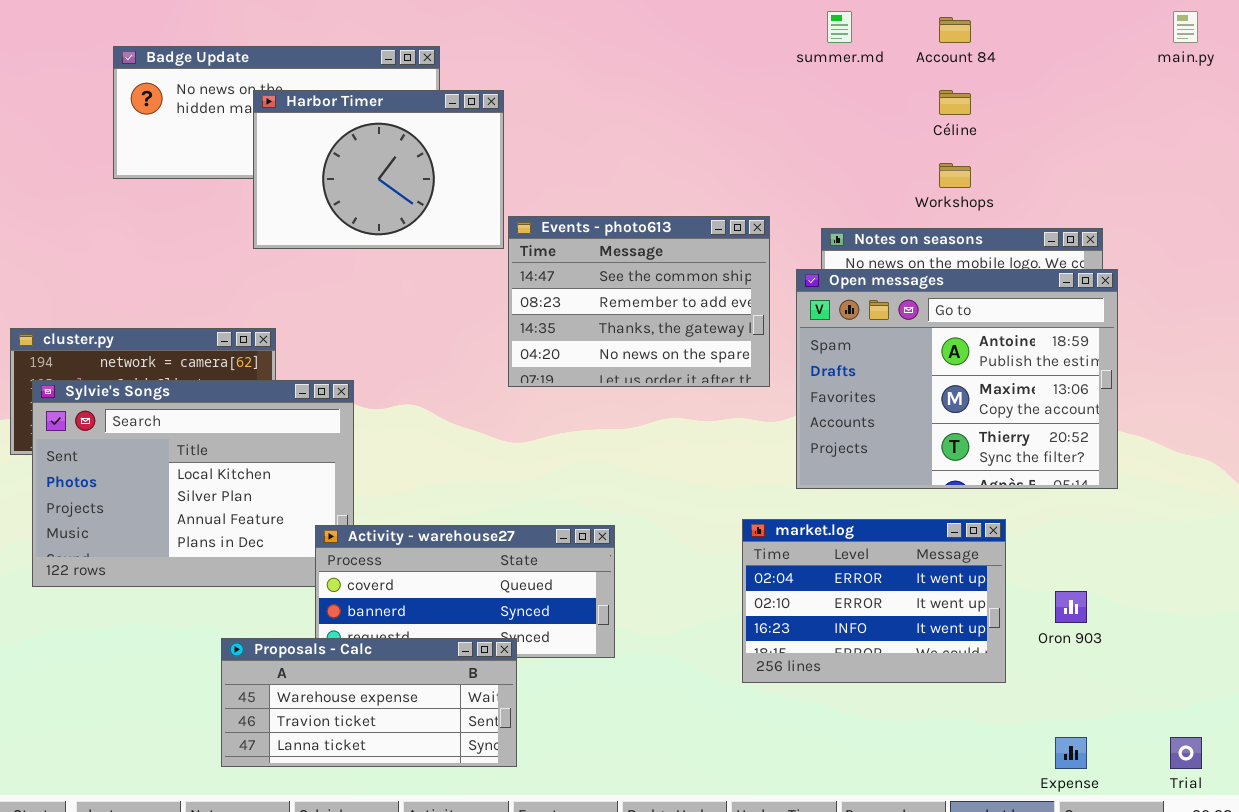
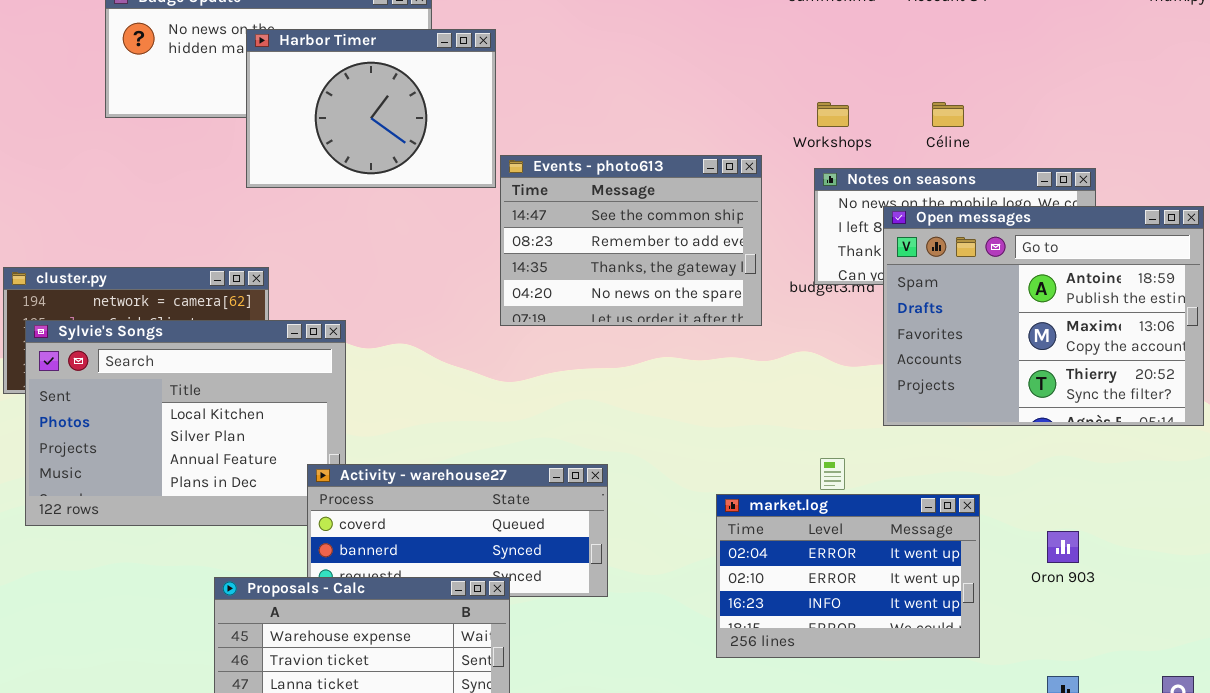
Céline: [939,90,971,115] -> [932,102,964,127], moved
Workshops: [939,163,971,188] -> [817,102,849,127], moved
Open messages: [796,269,1118,489] -> [883,206,1204,426], moved
market.log: [742,519,1006,683] -> [716,494,980,658], moved

